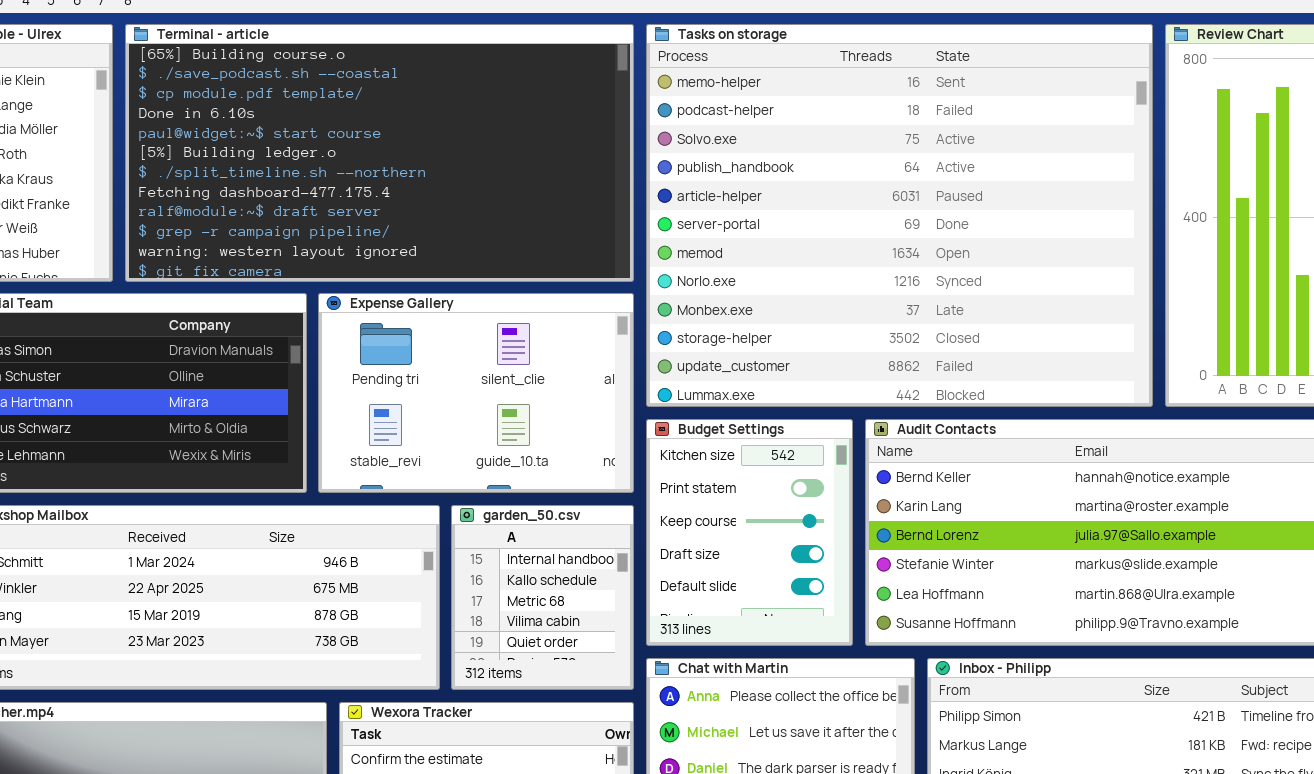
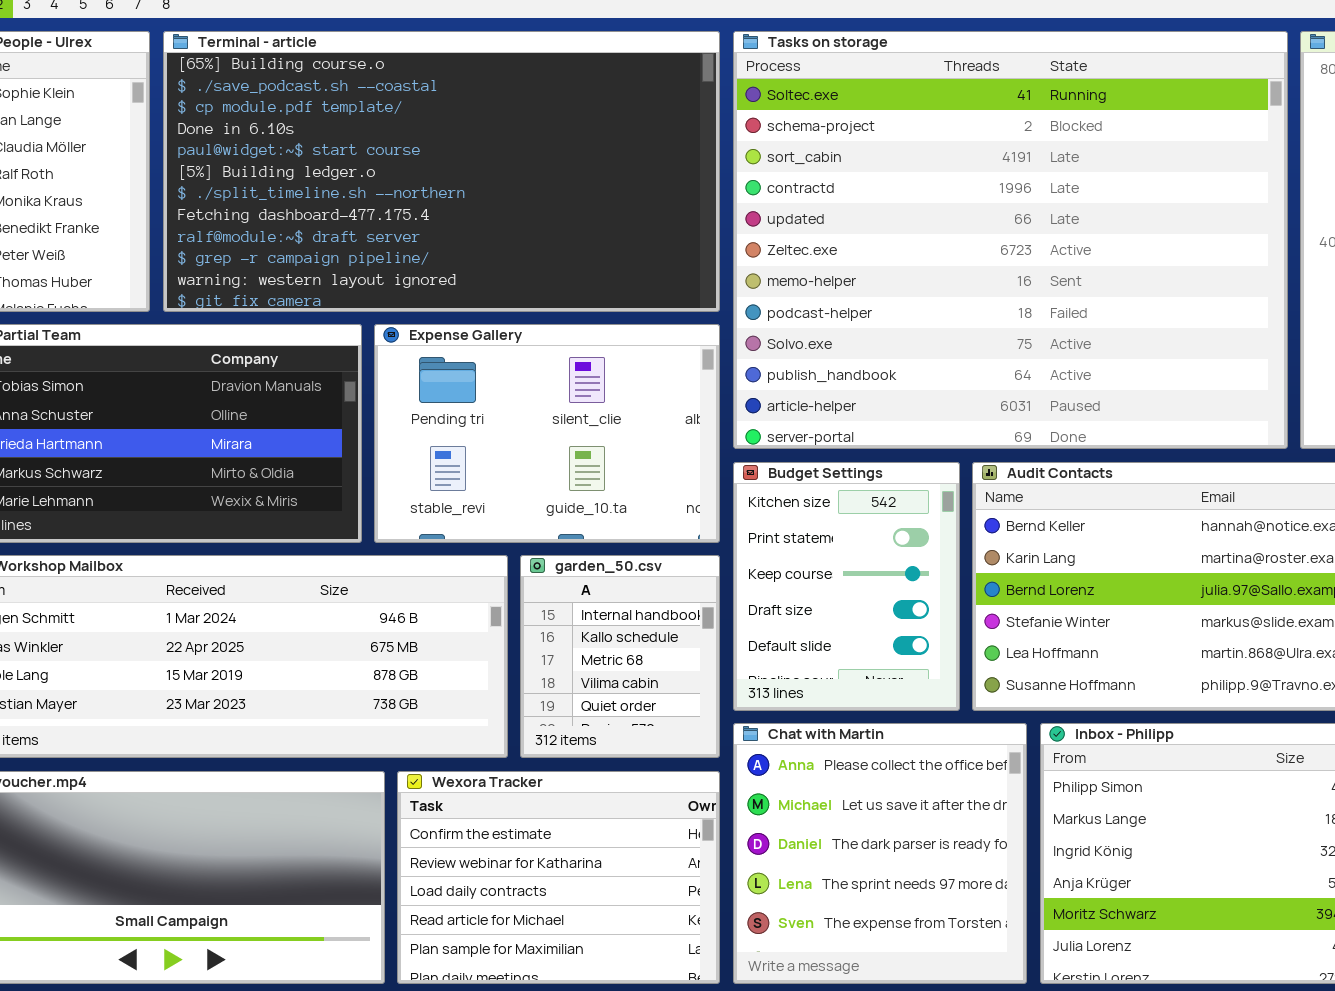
Tasks on storage: [646,24,1153,407] -> [733,31,1288,449], scrolled up 6 rows

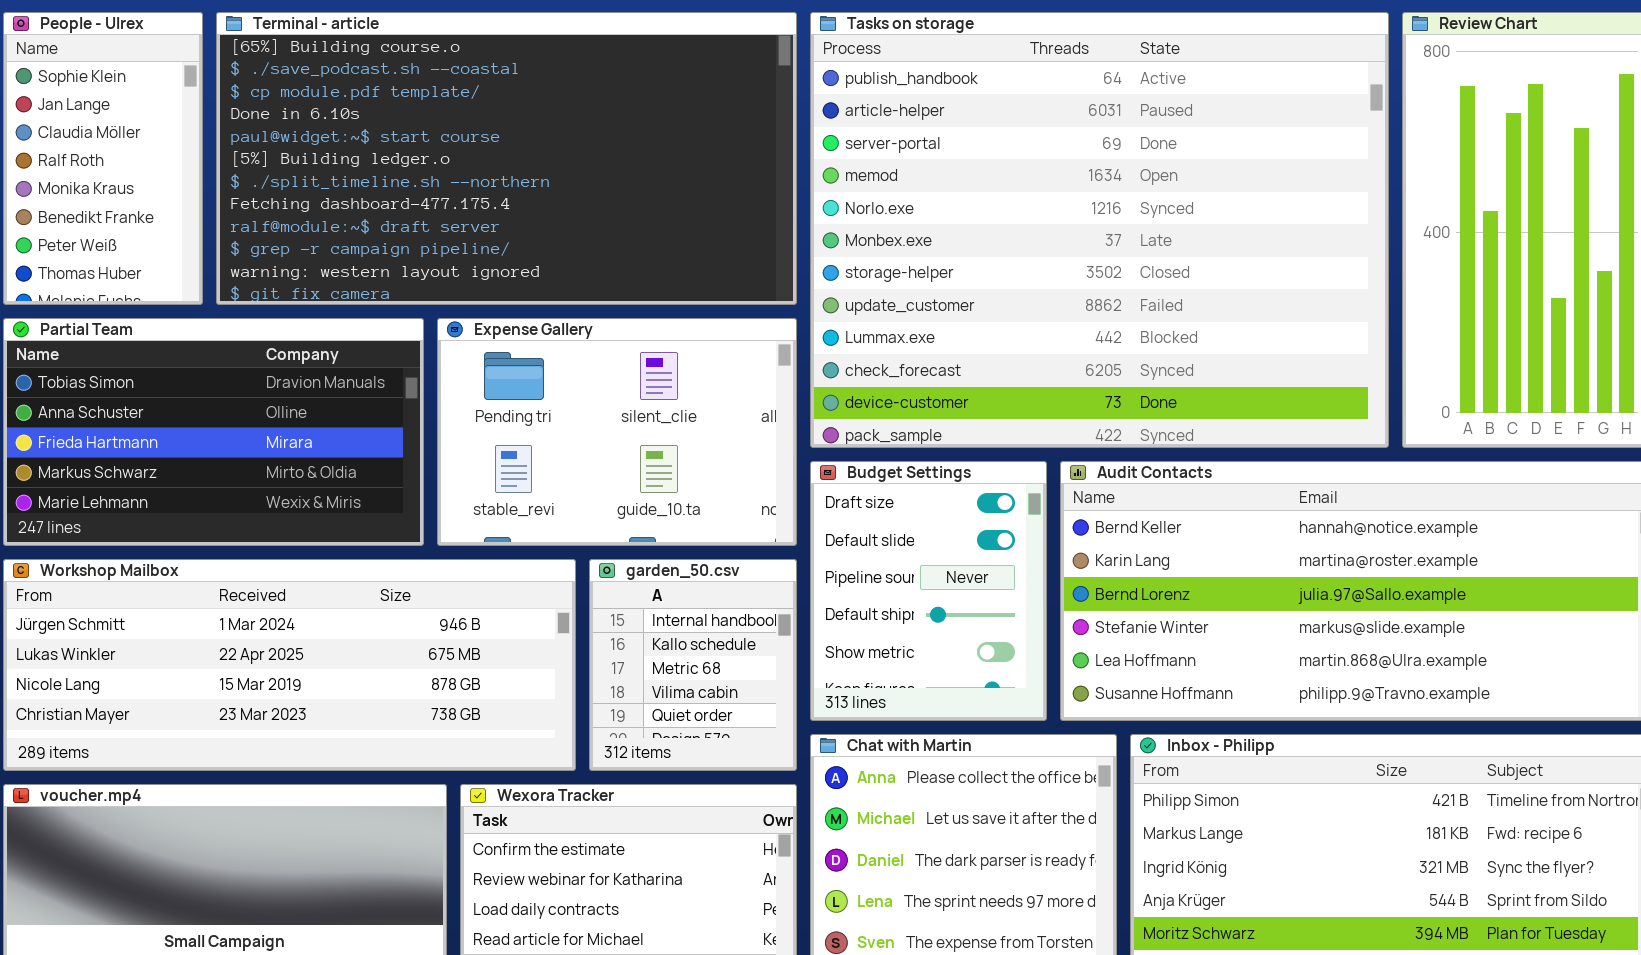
Tasks on storage: [733,31,1288,449] -> [810,12,1389,448], scrolled down 9 rows
Budget Settings: [733,462,960,711] -> [810,461,1047,721], scrolled down 3 rows

